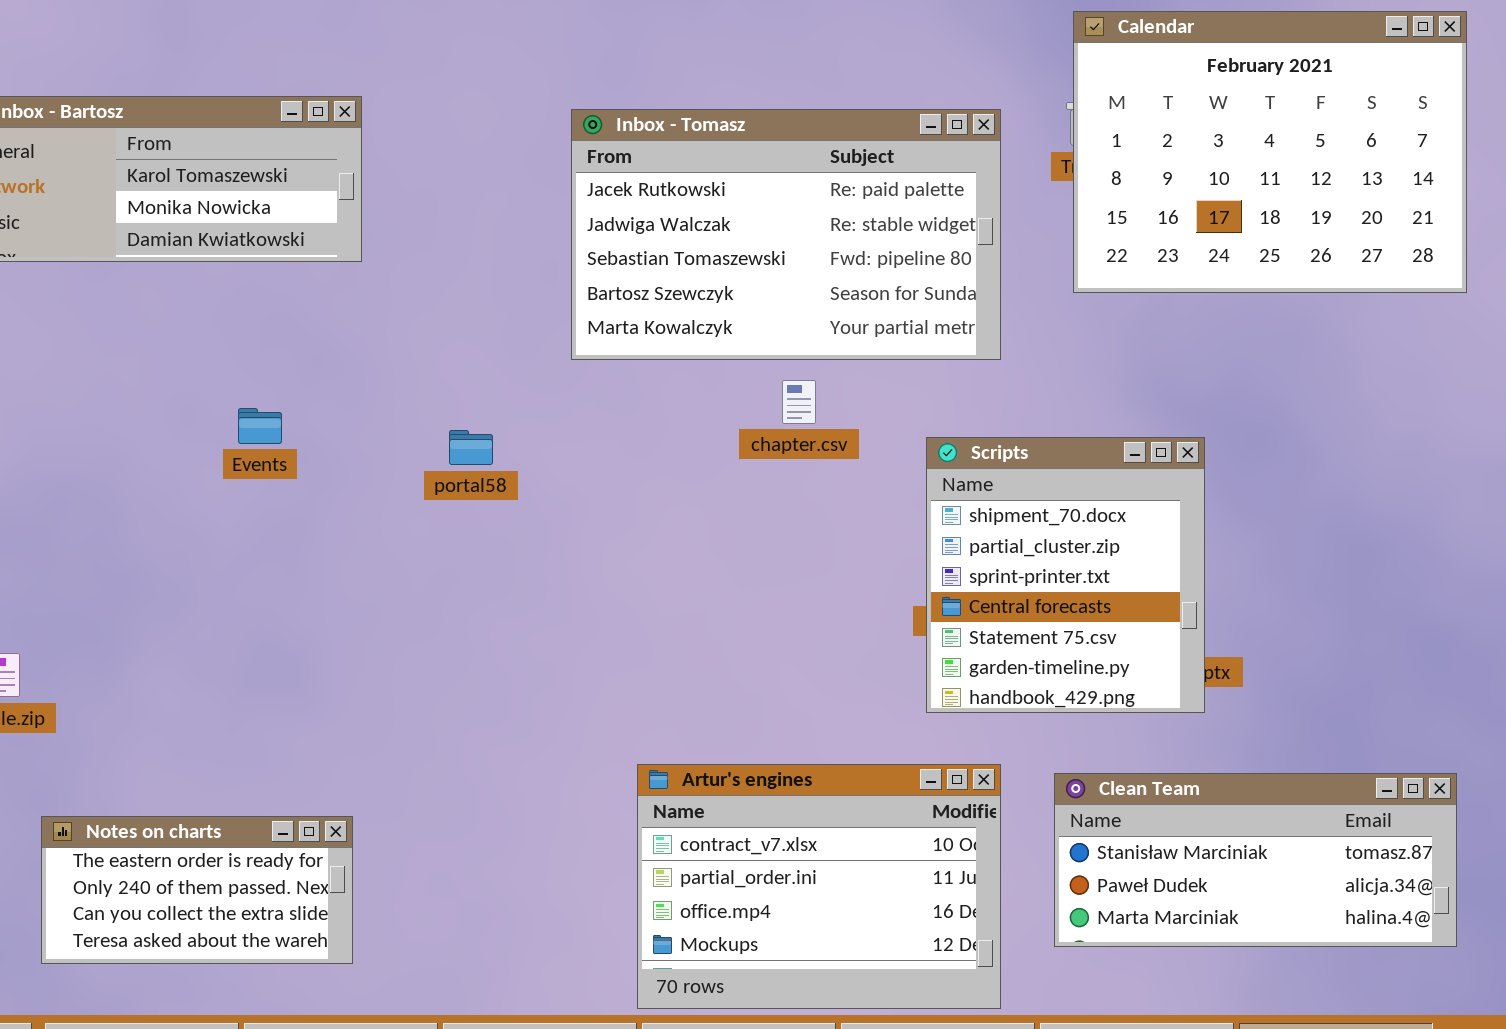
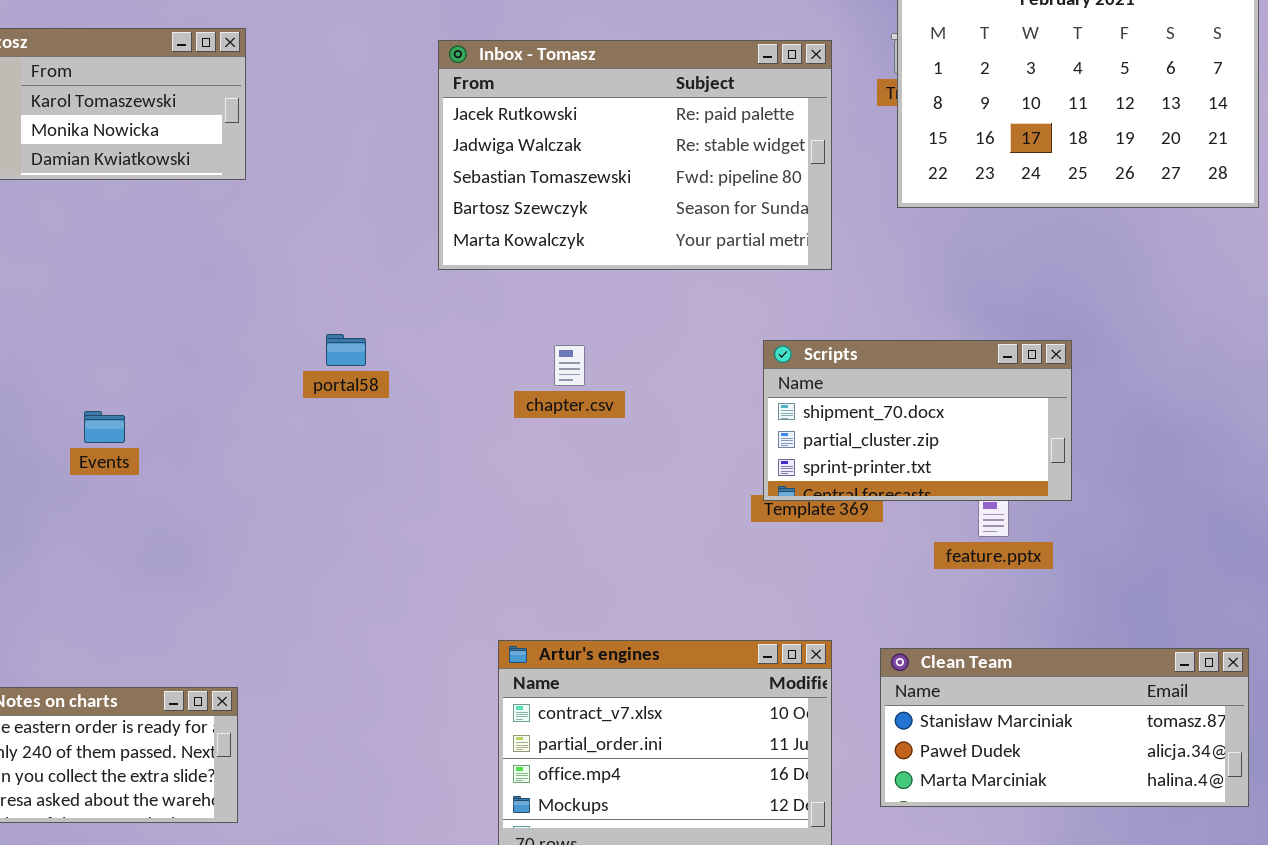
chapter.csv: [782,380,816,424] -> [554,345,585,386], moved
Events: [238,408,282,444] -> [84,411,125,443], moved
Scripts: [926,437,1205,713] -> [763,340,1072,501], resized

